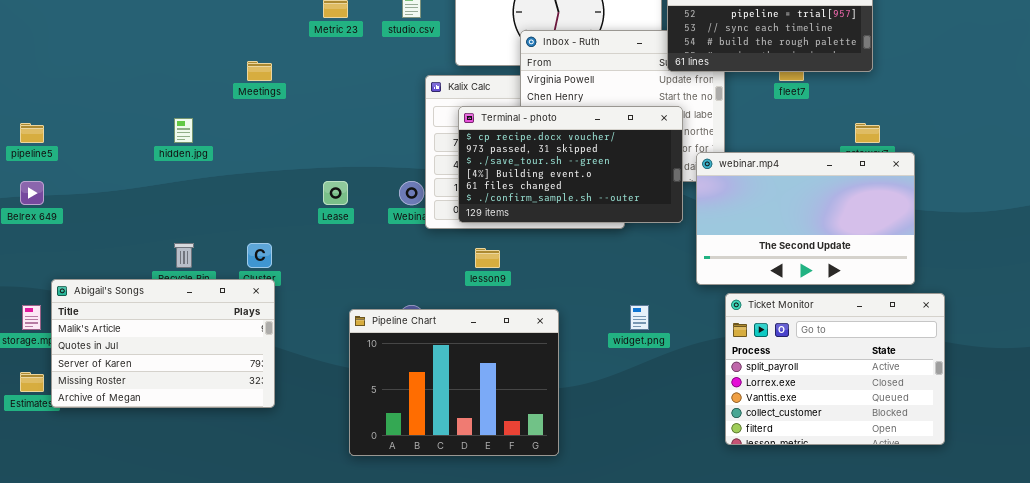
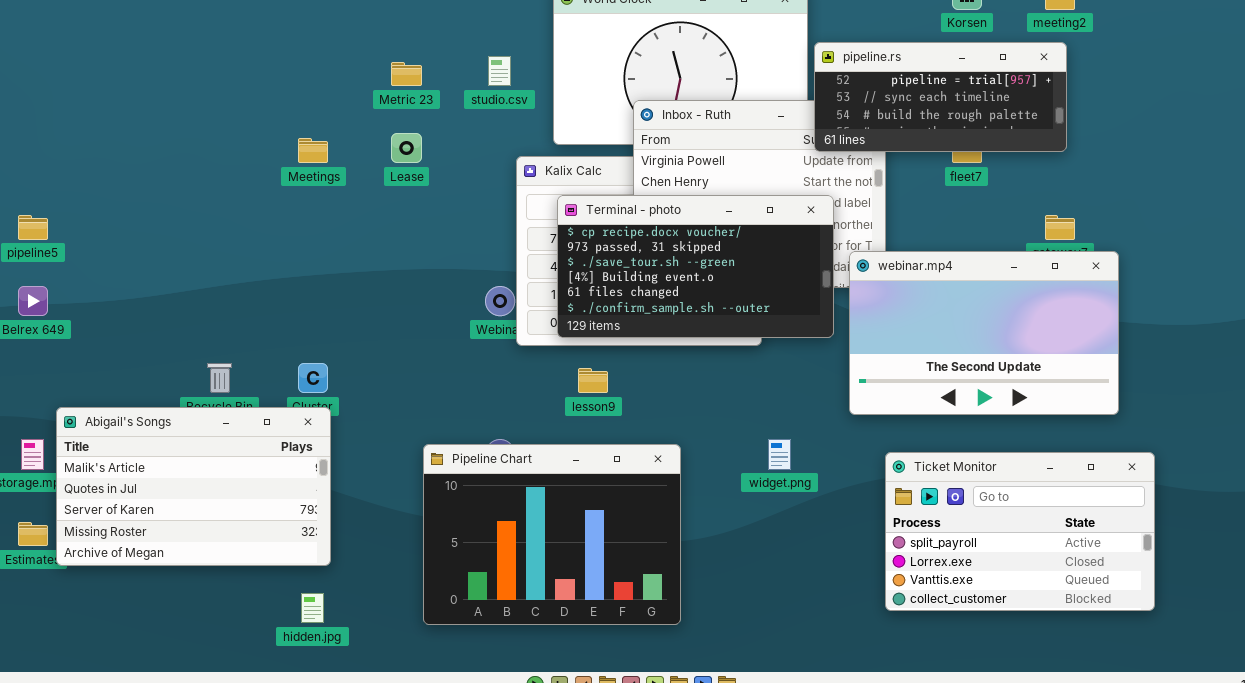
hidden.jpg: [174,118,193,143] -> [301,593,324,623], moved
Lease: [323,181,348,205] -> [391,133,422,163], moved
Ticket Monitor: [725,293,945,445] -> [885,452,1155,611], resized

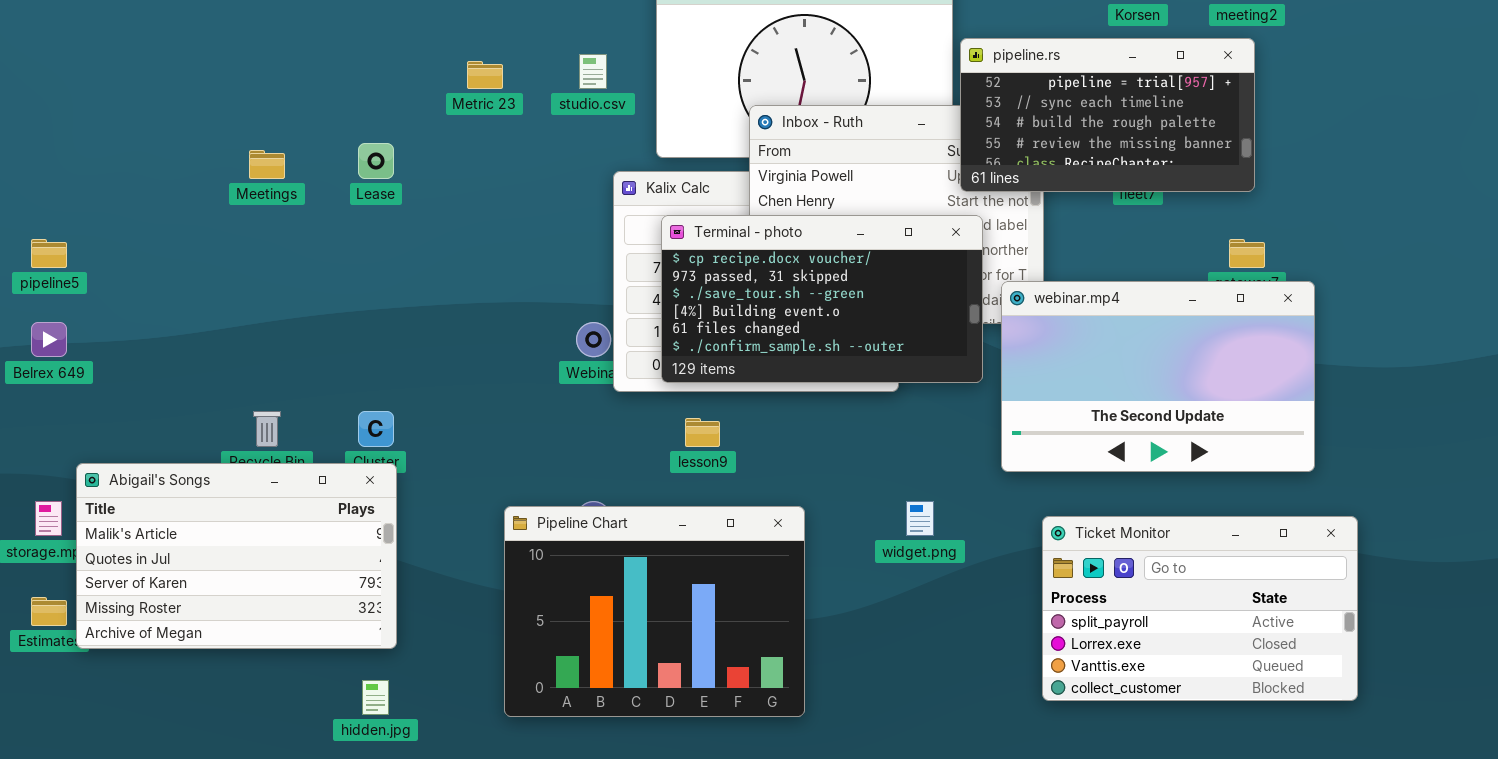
pipeline.rs: [814,42,1067,152] -> [960,38,1255,192], resized
Lease: [391,133,422,163] -> [358,143,394,179], moved
Meetings: [298,138,328,163] -> [249,150,285,179], moved

